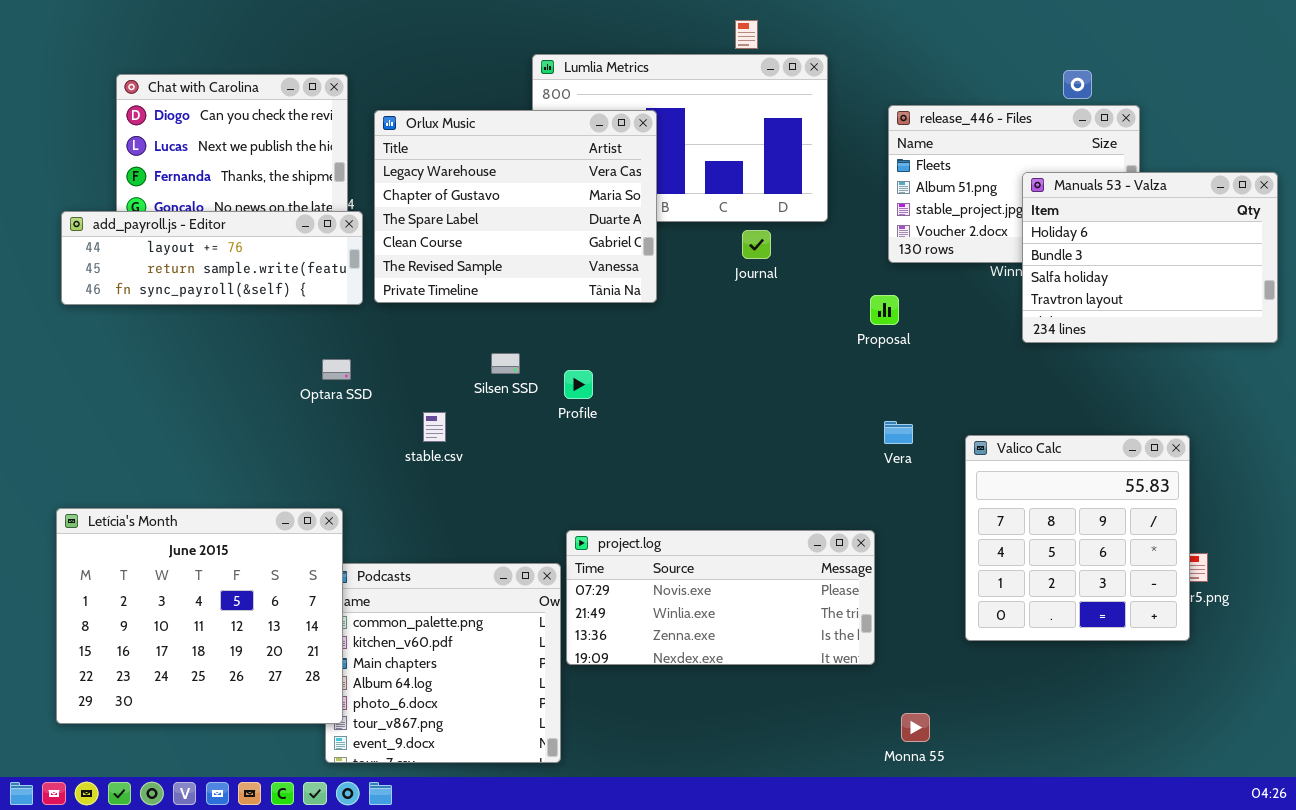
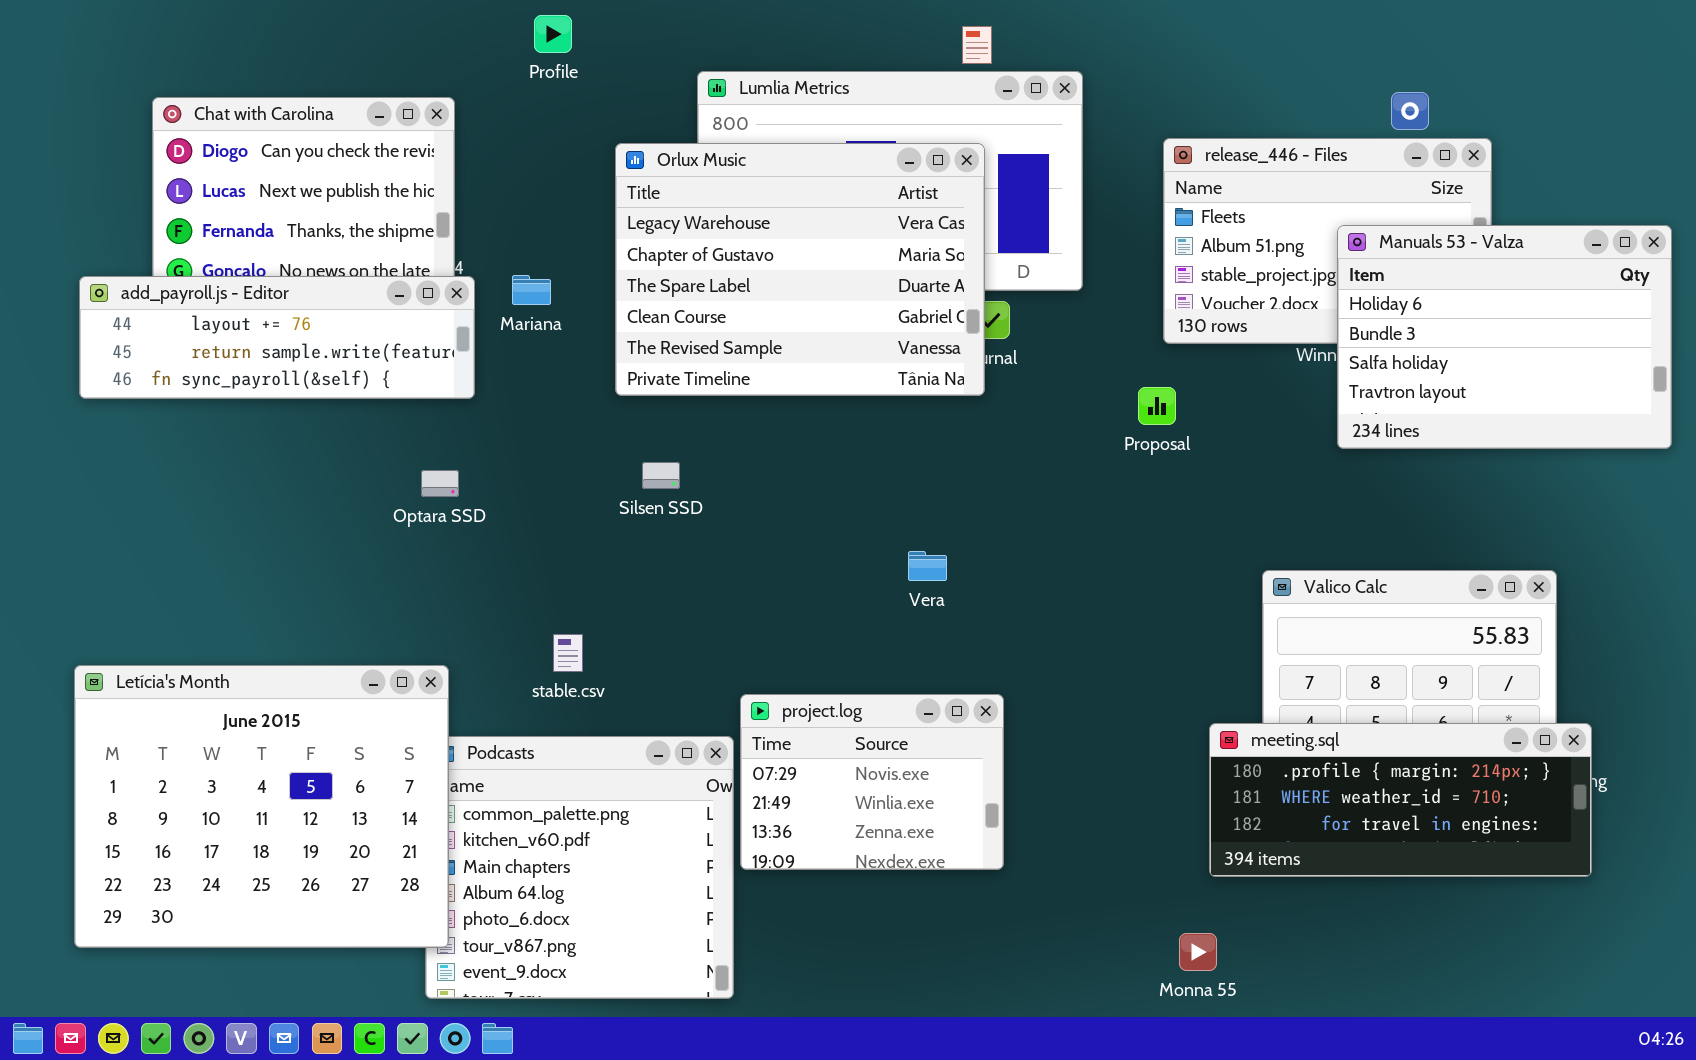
Orlux Music: [374,110,657,303] -> [615,143,985,396], moved
Profile: [564,370,593,399] -> [534,15,572,53], moved
stable.csv: [423,412,446,442] -> [553,634,583,672], moved
Vera: [884,421,913,444] -> [908,551,947,581], moved
project.log: [566,530,875,665] -> [740,694,1004,870], resized
meeting.sql: none -> [1209,723,1592,877], opened

